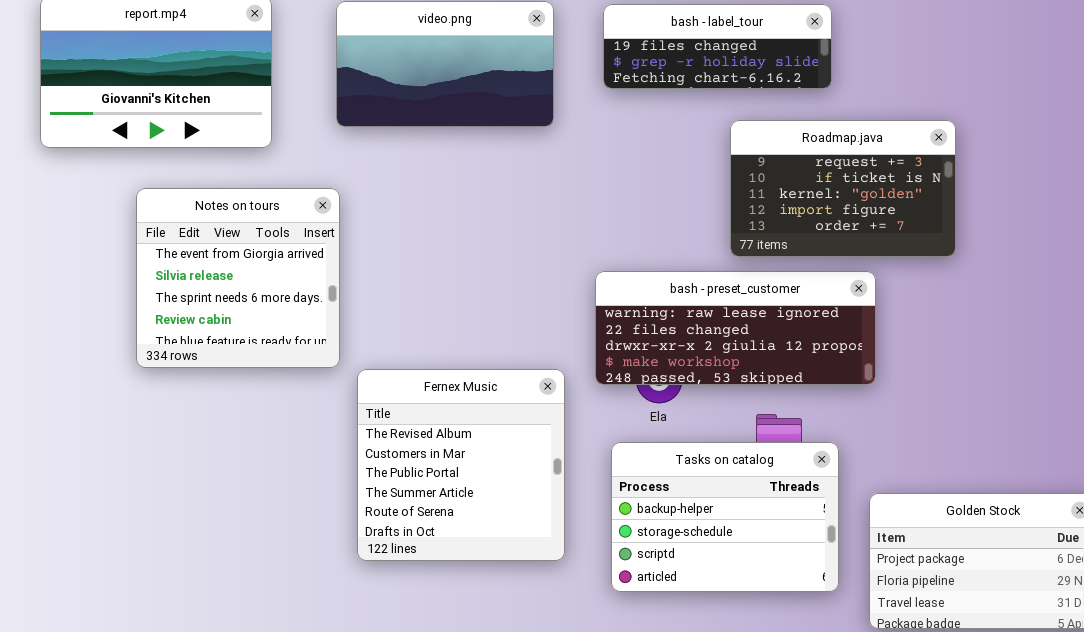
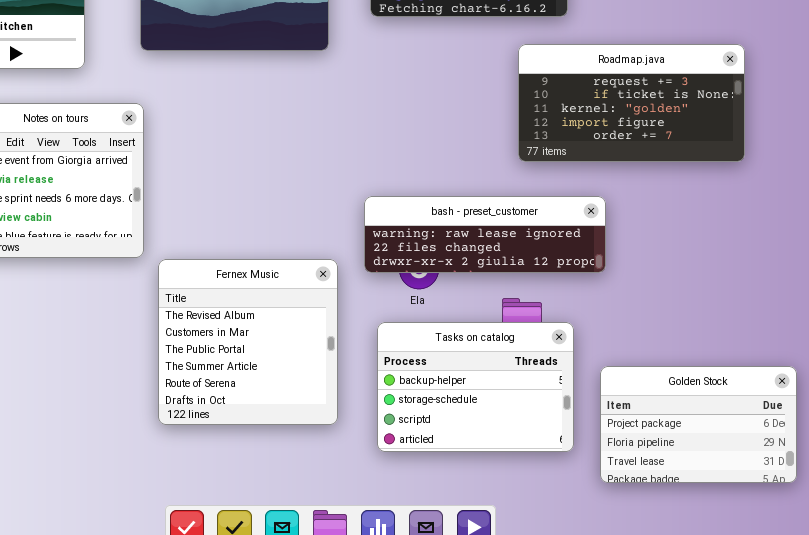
Roadmap.java: [730,120,956,257] -> [518,44,745,162], moved, resized
bash - preset_customer: [595,271,876,385] -> [364,196,606,273], resized

